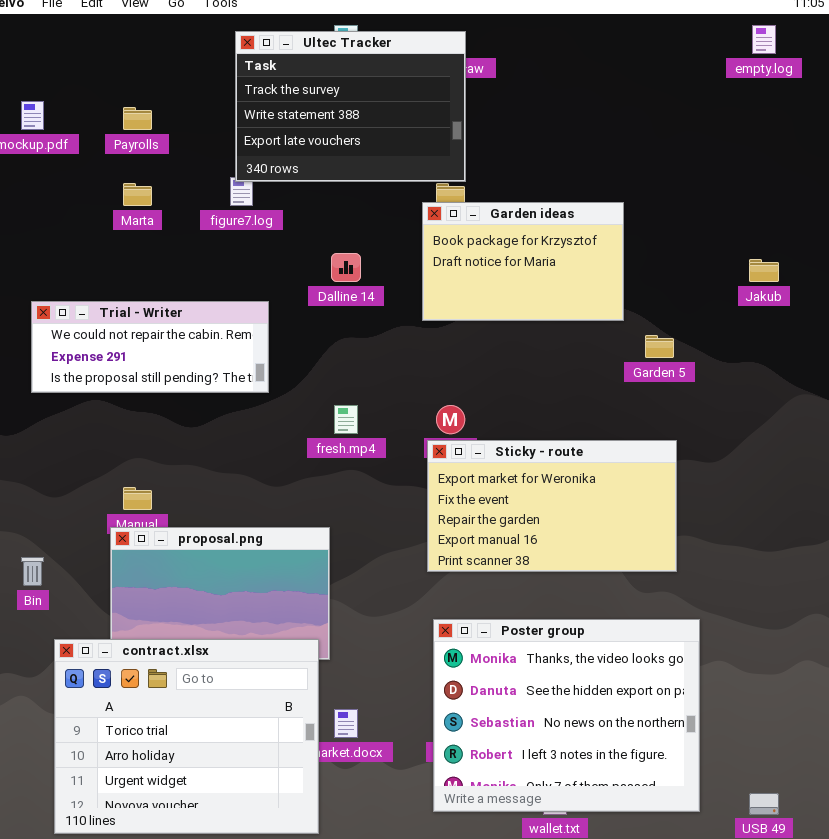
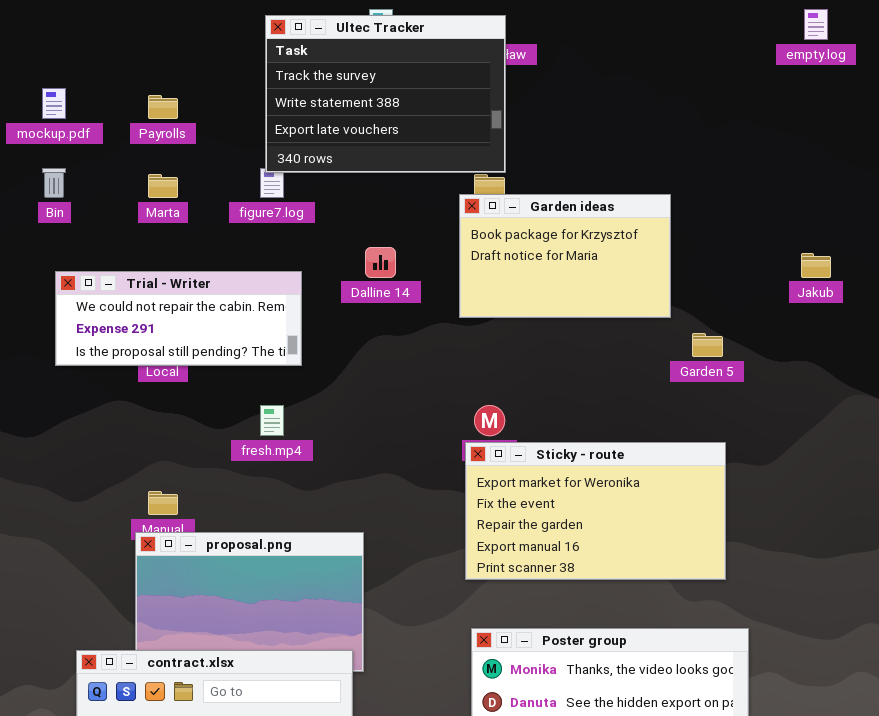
Trial - Writer: [31,301,269,393] -> [55,271,302,366], moved
fresh.mp4: [334,405,358,434] -> [260,405,284,436], moved
Bin: [21,557,44,586] -> [42,168,66,198], moved

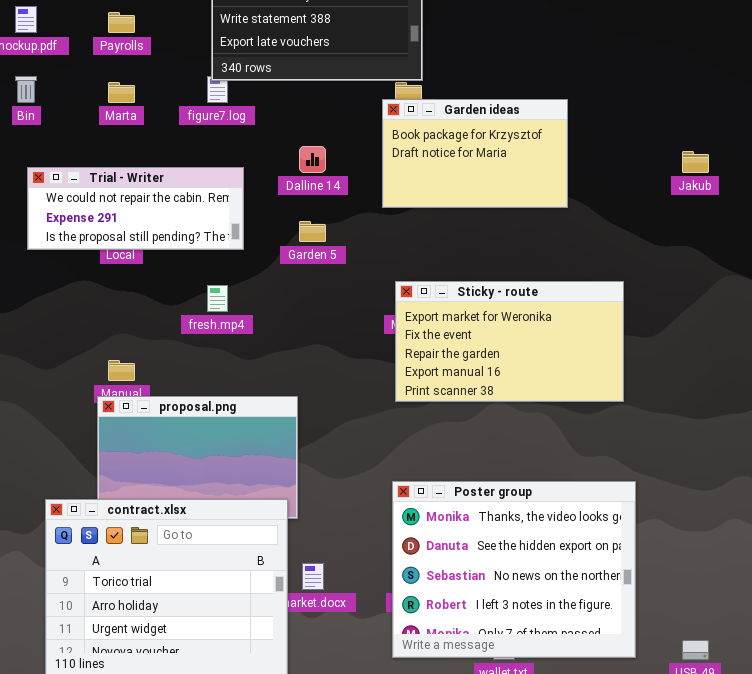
Garden 5: [692,333,723,357] -> [299,221,326,242], moved
Sticky - route: [465,442,726,580] -> [395,281,624,402], moved

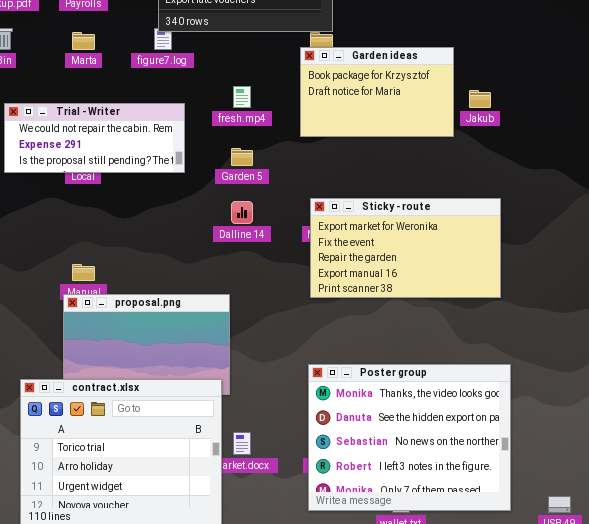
Dalline 14: [299,146,326,173] -> [231,201,253,224], moved
Jakub: [682,151,709,173] -> [469,90,491,108], moved
fresh.mp4: [207,285,228,312] -> [233,86,251,108], moved

